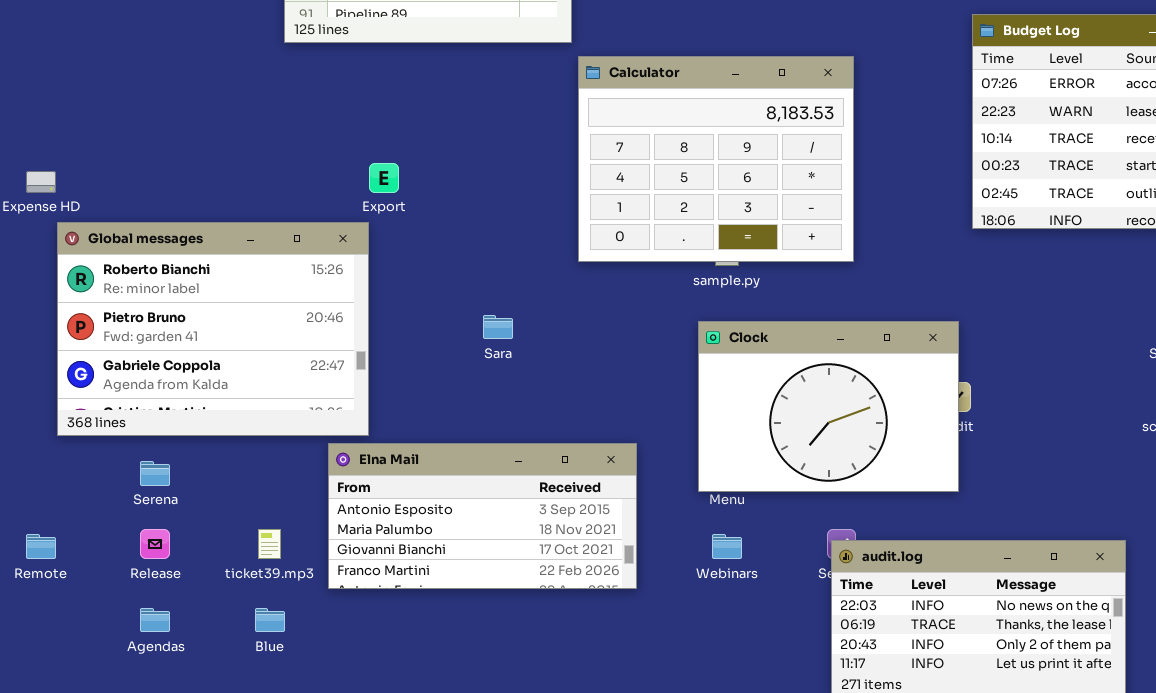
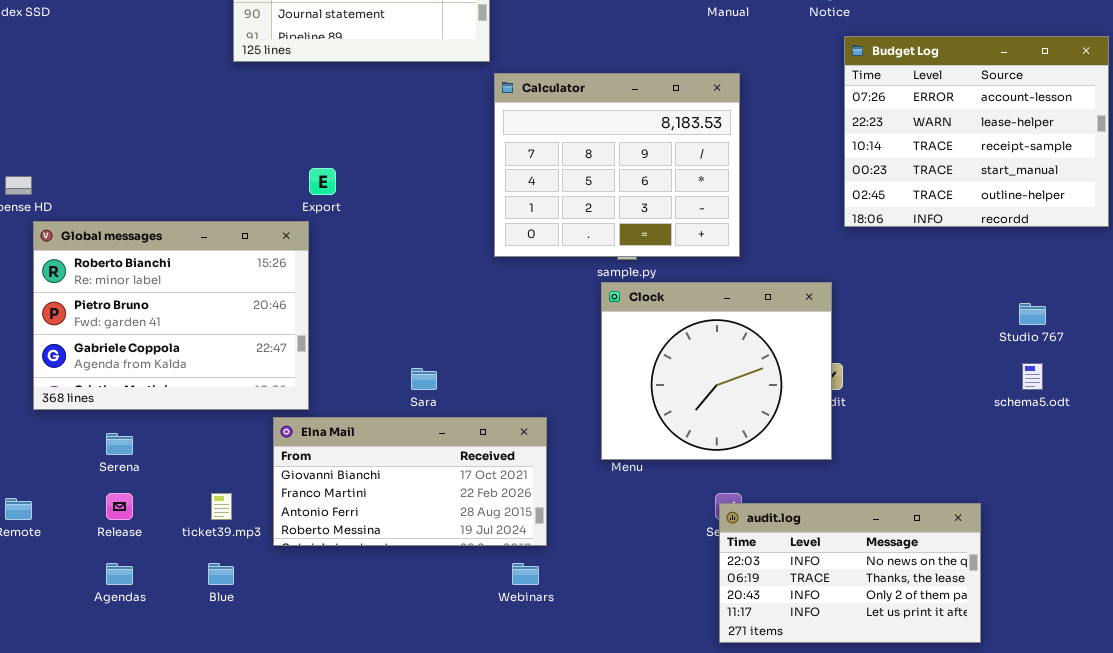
Sara: [483,315,513,339] -> [411,368,437,390], moved
Clock: [698,321,959,492] -> [601,282,832,460], resized
Elna Mail: [328,443,637,589] -> [273,417,547,546], scrolled down 2 rows
Webinars: [712,534,742,559] -> [512,563,539,585], moved

